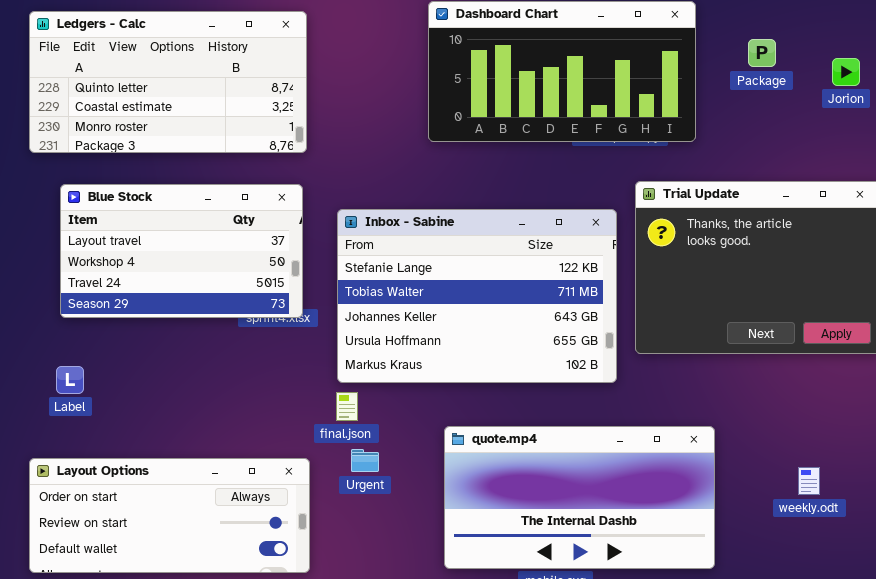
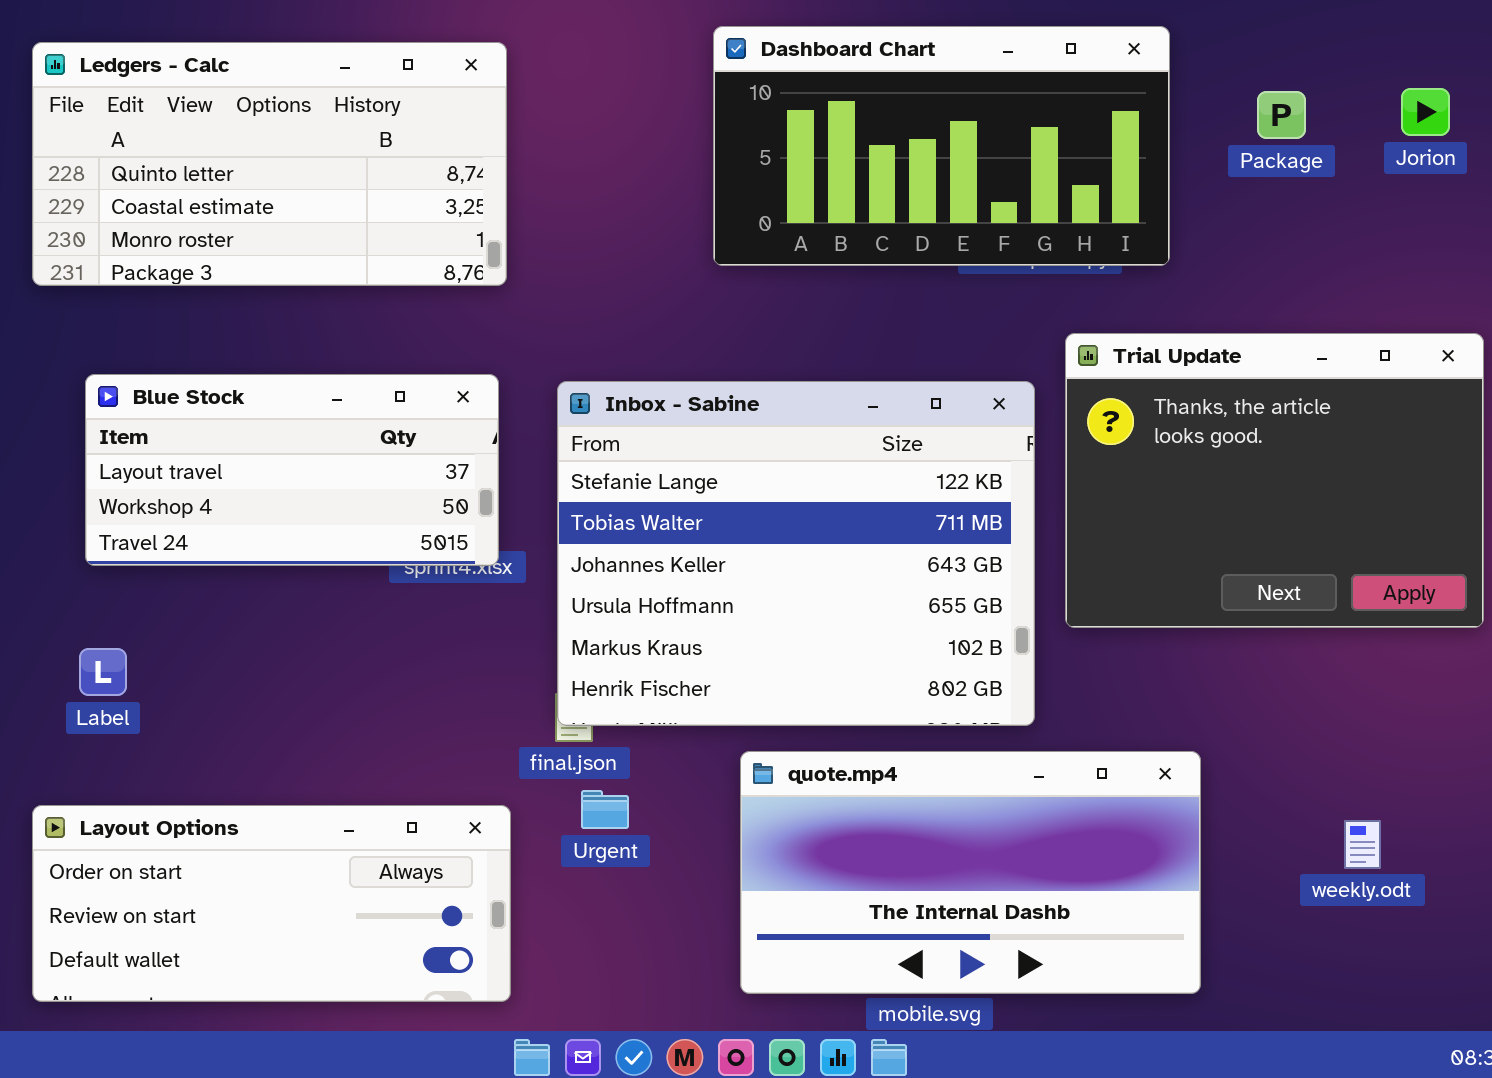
Jorion: [832,58,860,86] -> [1401,88,1450,136], moved
Blue Stock: [60,184,303,318] -> [85,374,499,566], resized
Inbox - Sabine: [337,209,617,383] -> [557,381,1035,726], resized

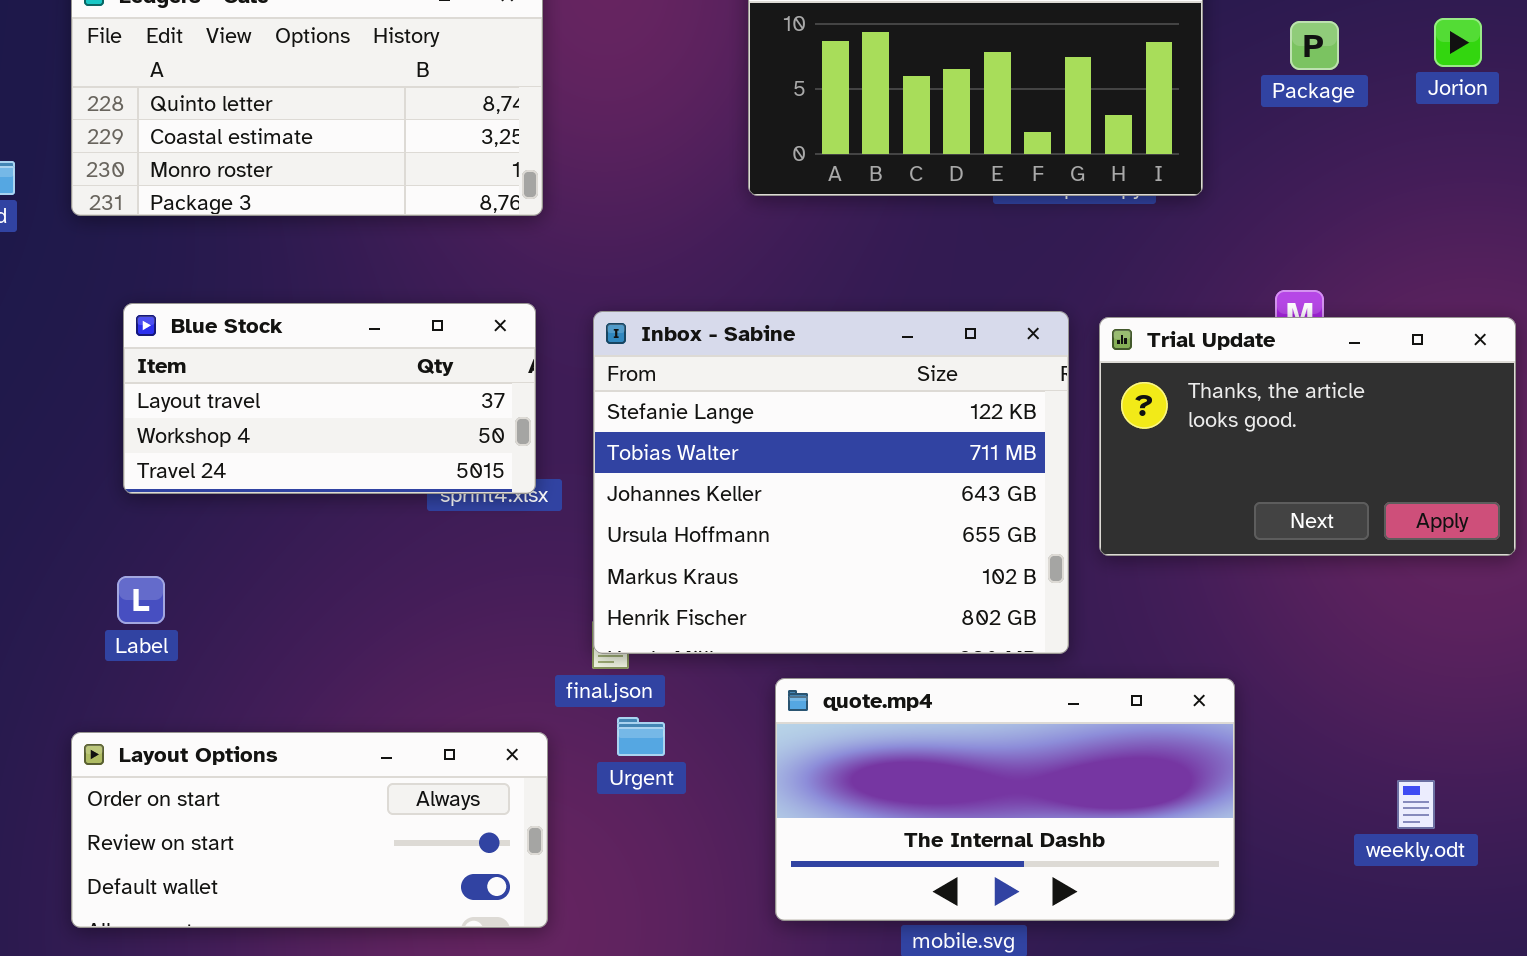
Trial Update: [1065,333,1484,628] -> [1099,317,1516,556], resized
weekly.odt: [1344,820,1381,869] -> [1397,780,1435,829], moved

